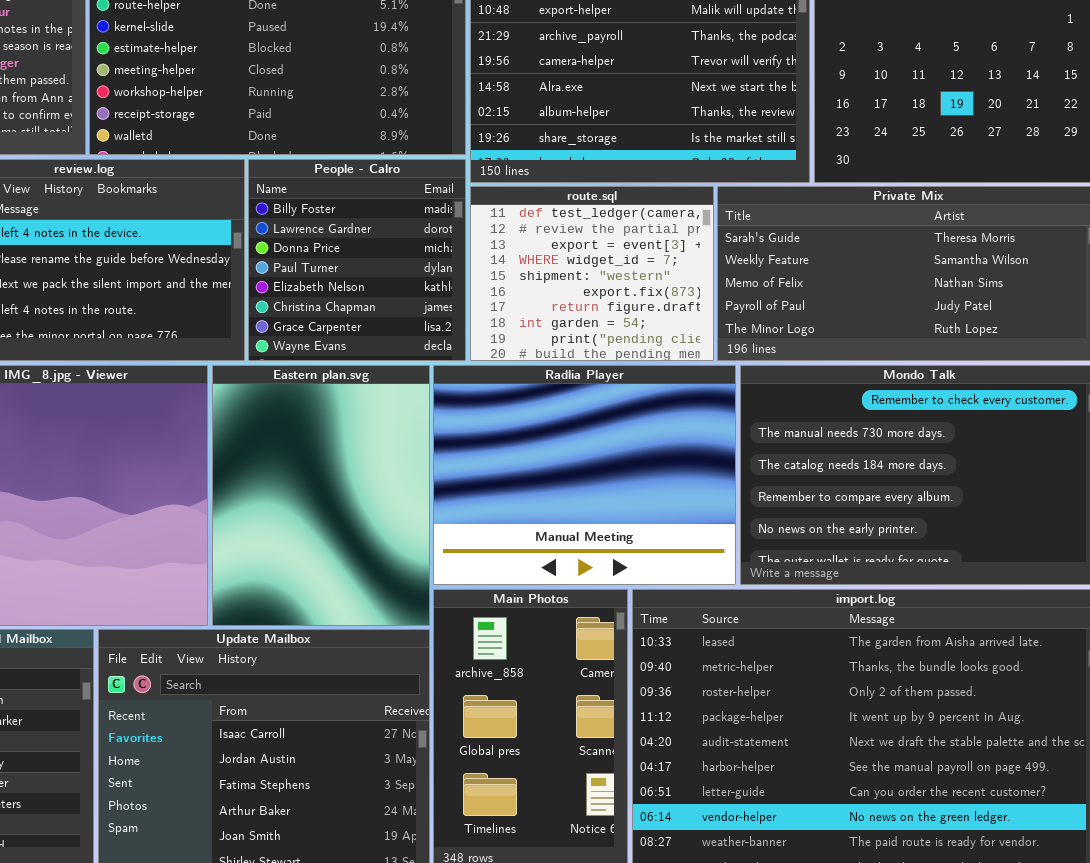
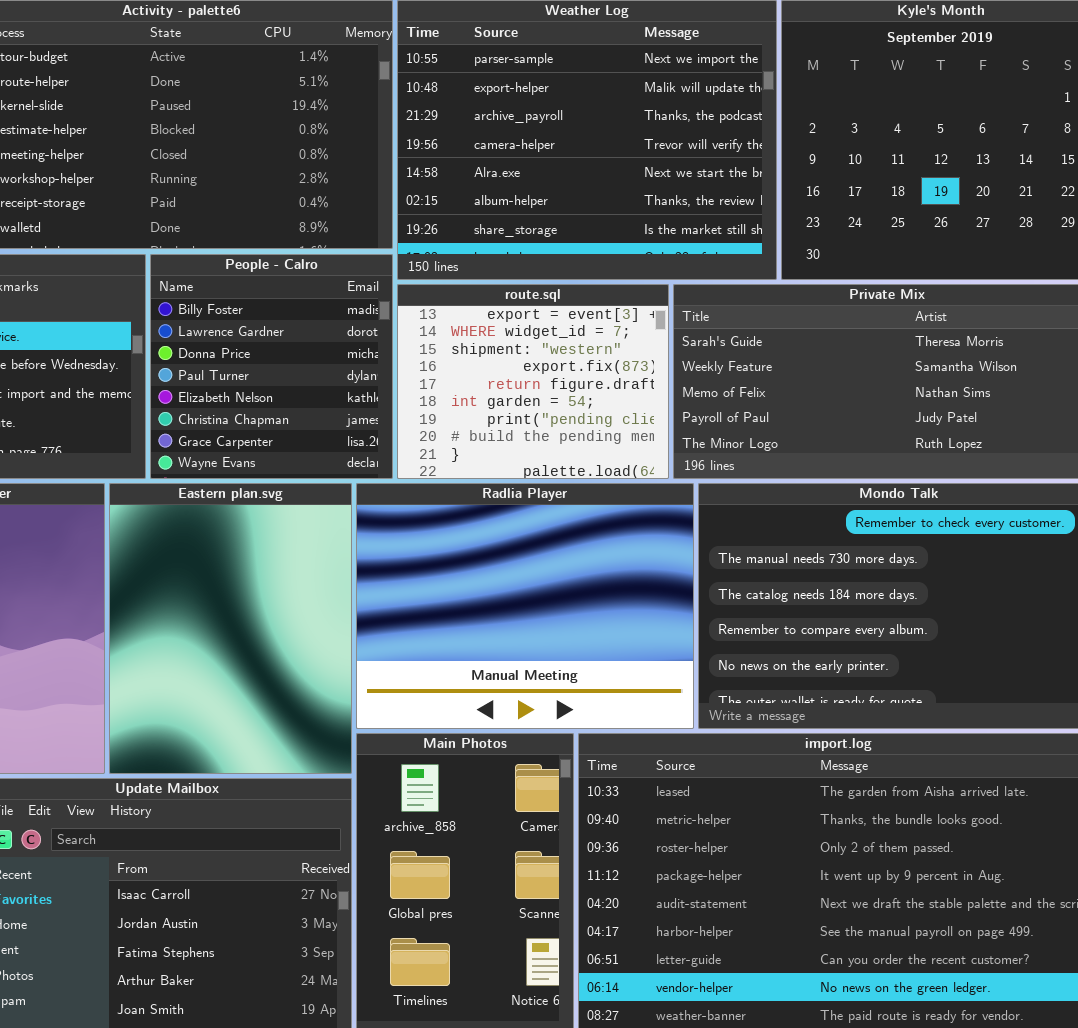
route.sql: [470,186,714,361] -> [397,284,669,479], scrolled down 2 rows

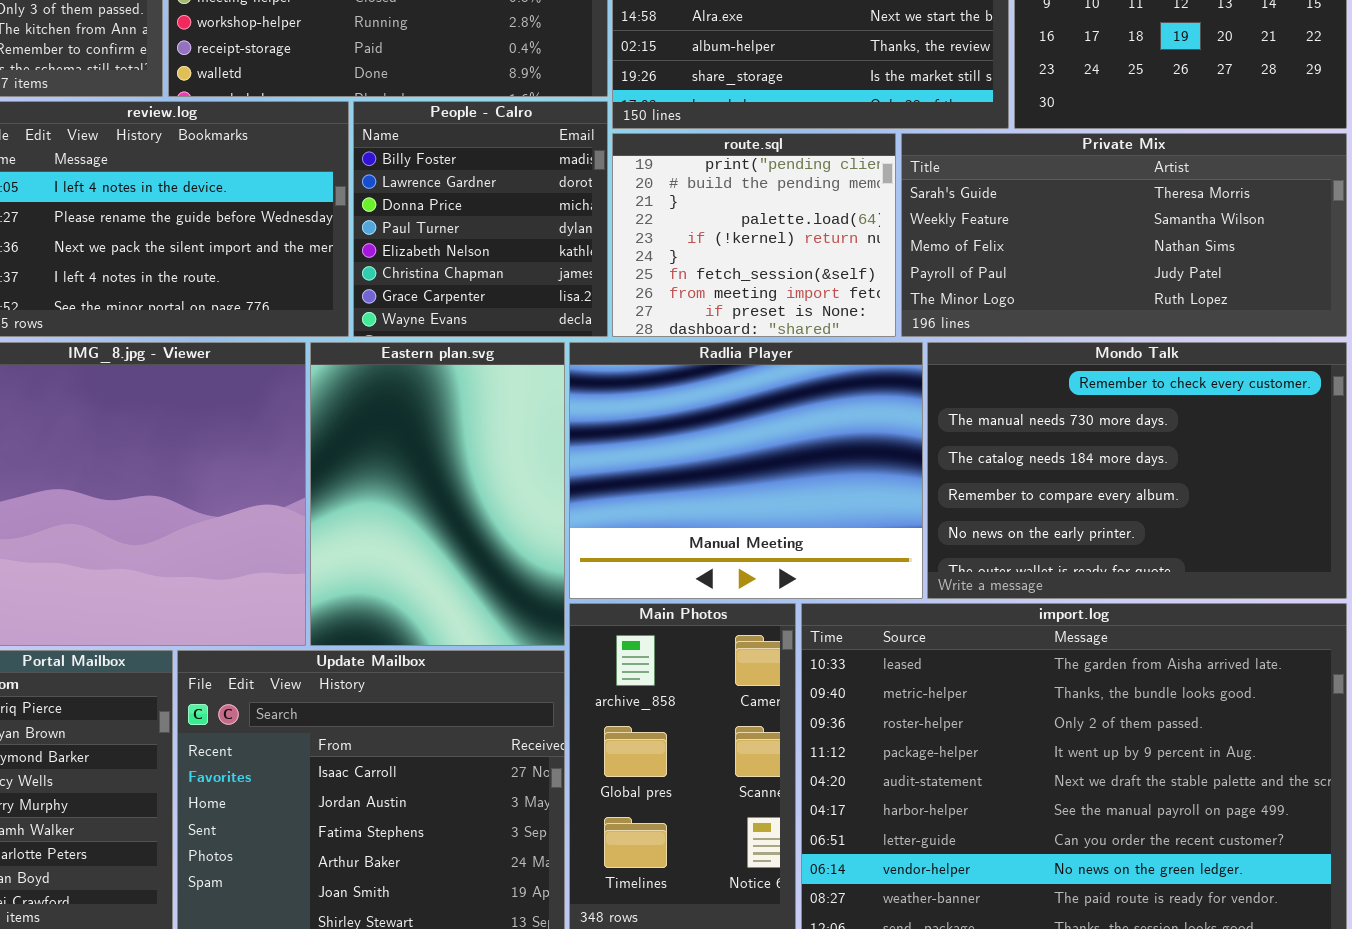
route.sql: [397,284,669,479] -> [612,133,896,337], scrolled down 6 rows

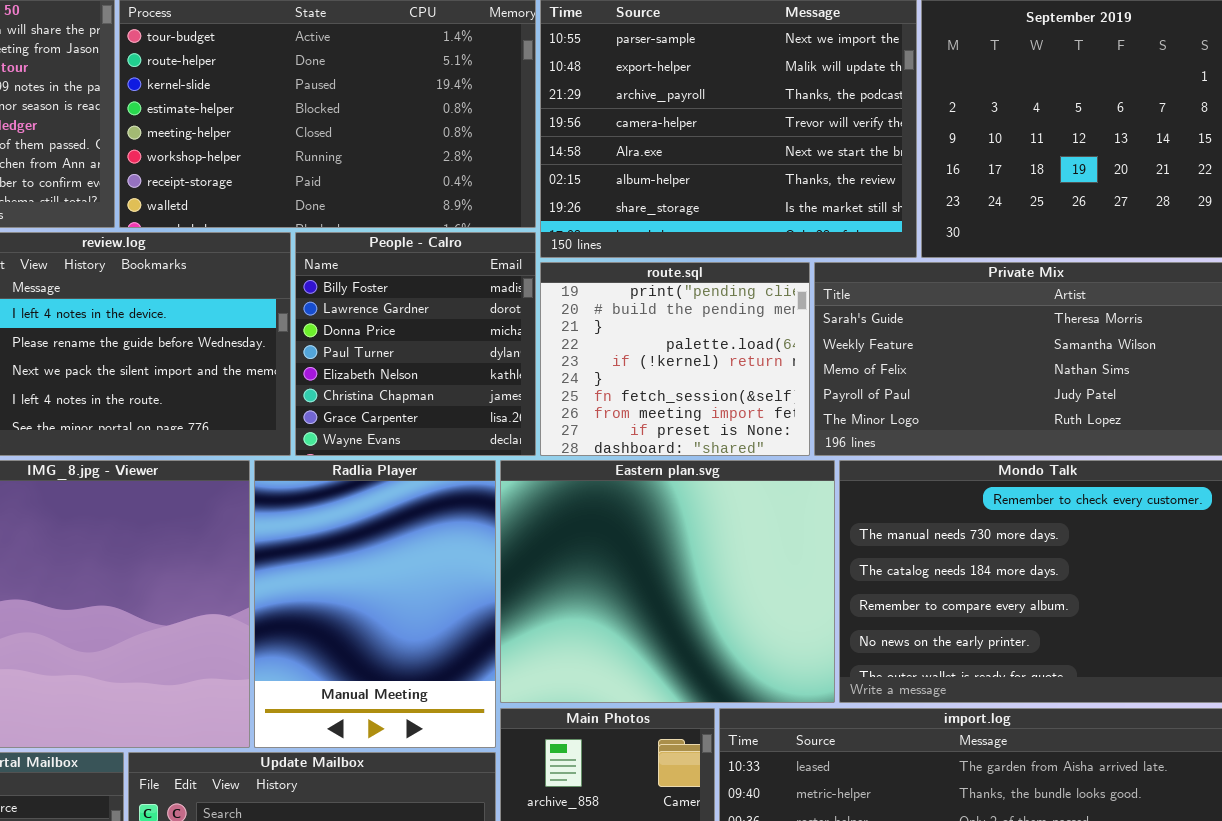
Eastern plan.svg: [310,342,565,646] -> [500,460,835,703], moved, resized
Radlia Player: [569,342,923,599] -> [254,460,496,748], moved, resized

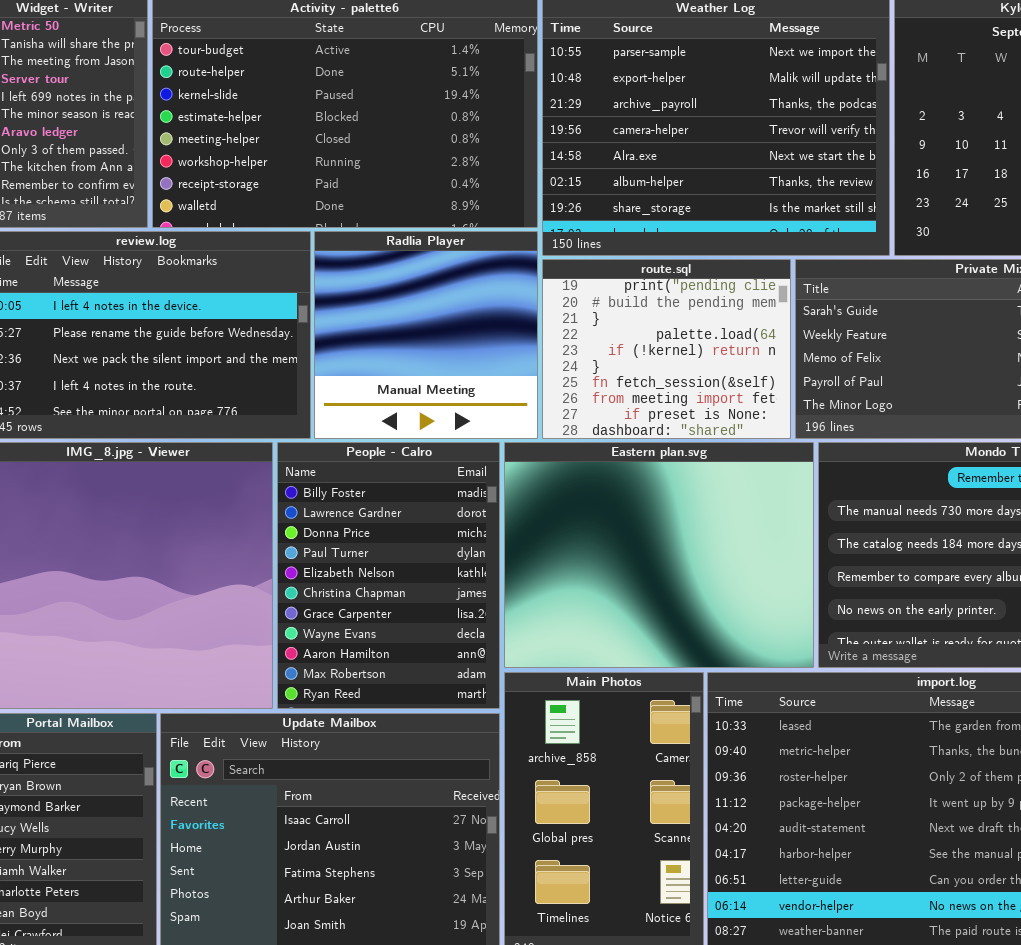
People - Calro: [295,232,536,456] -> [277,442,500,709], moved, resized
Radlia Player: [254,460,496,748] -> [314,231,538,439], moved, resized

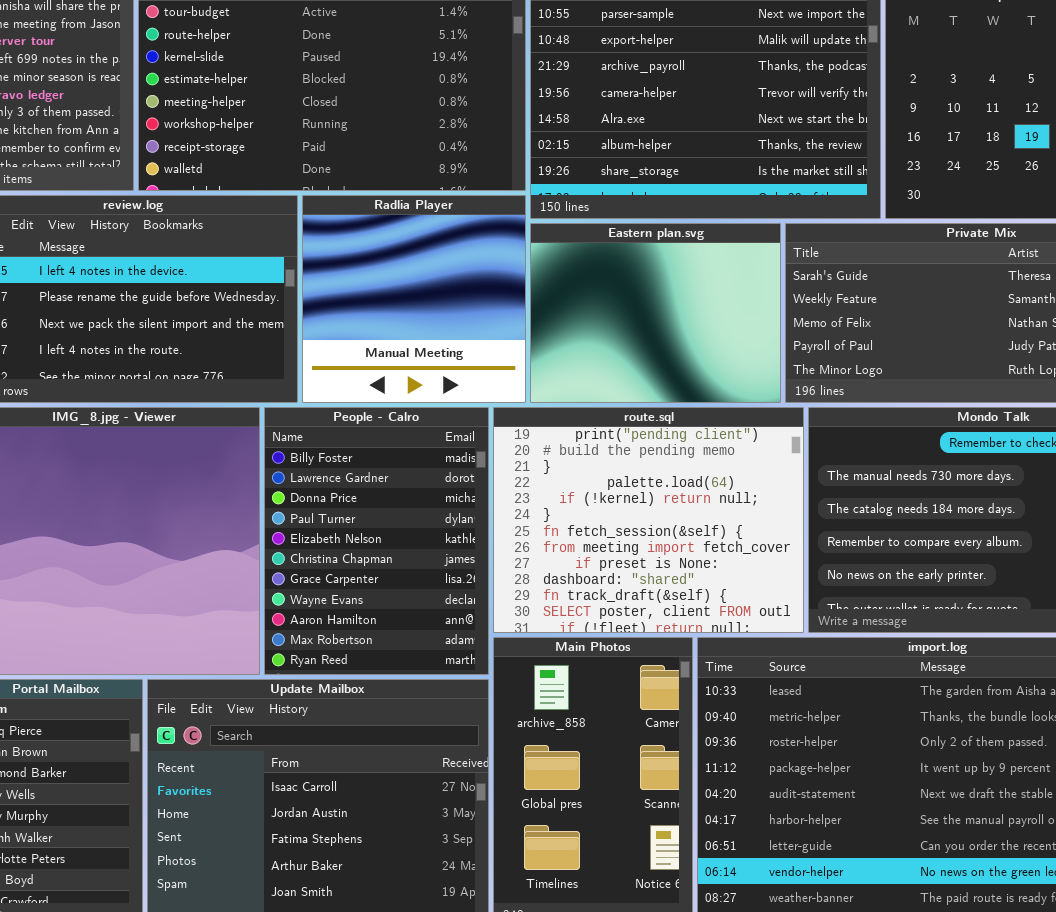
route.sql: [542,259,791,439] -> [493,407,804,633], moved, resized
Eastern plan.svg: [504,442,814,668] -> [530,223,781,403], moved, resized

